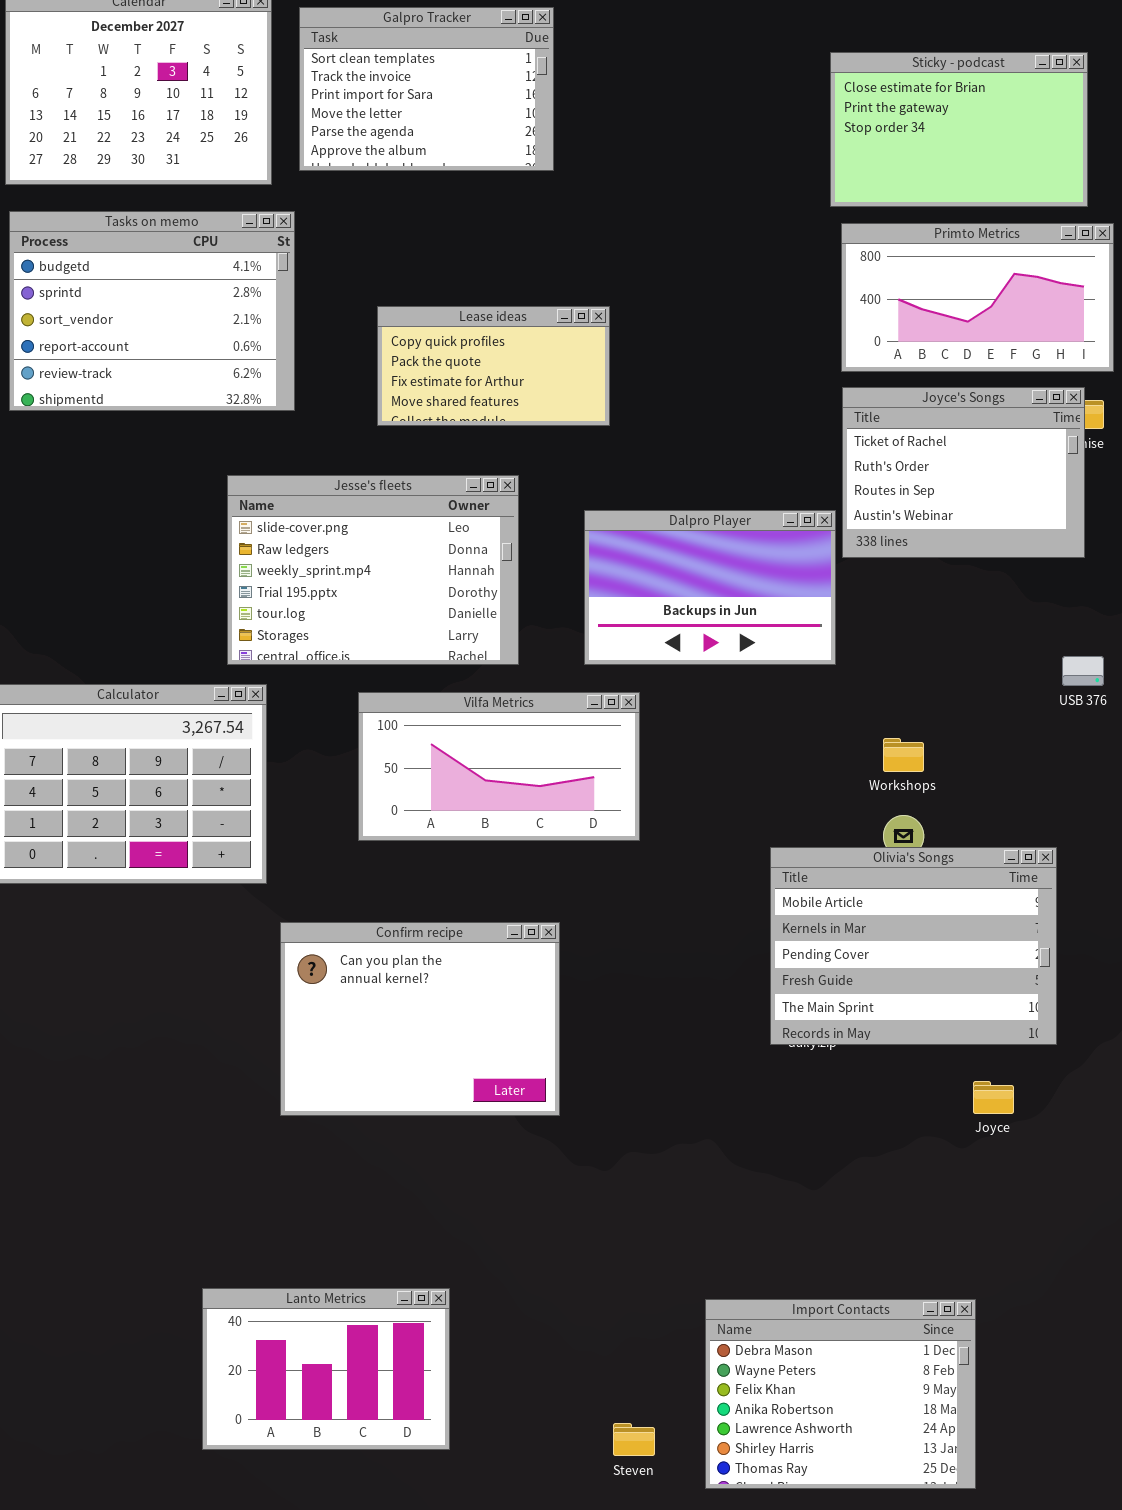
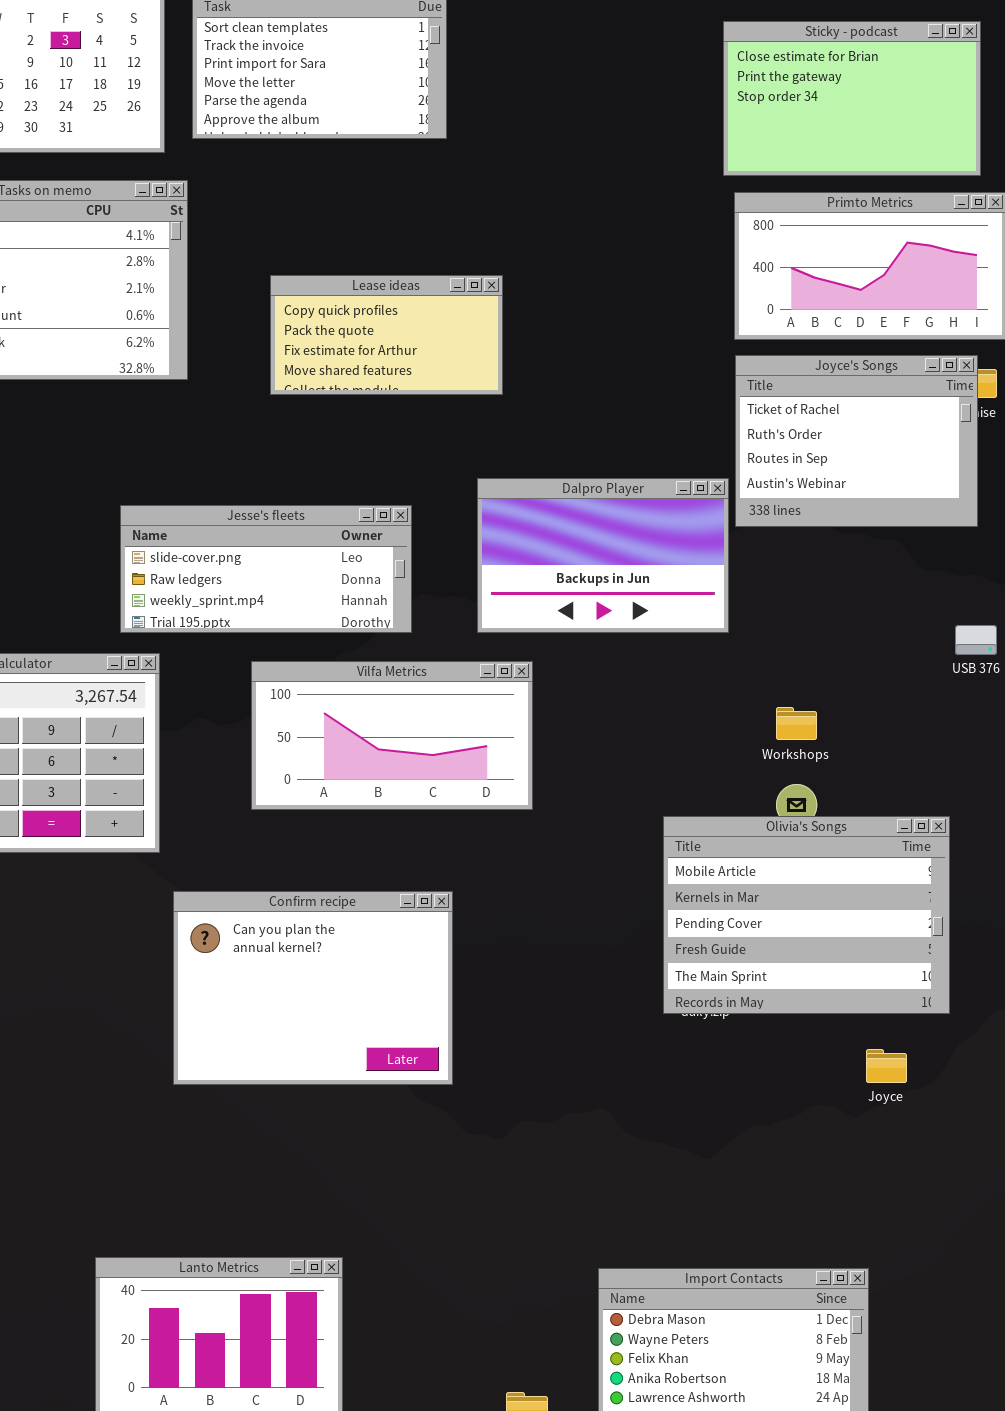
Jesse's fleets: [227,475,519,665] -> [120,505,412,633], resized

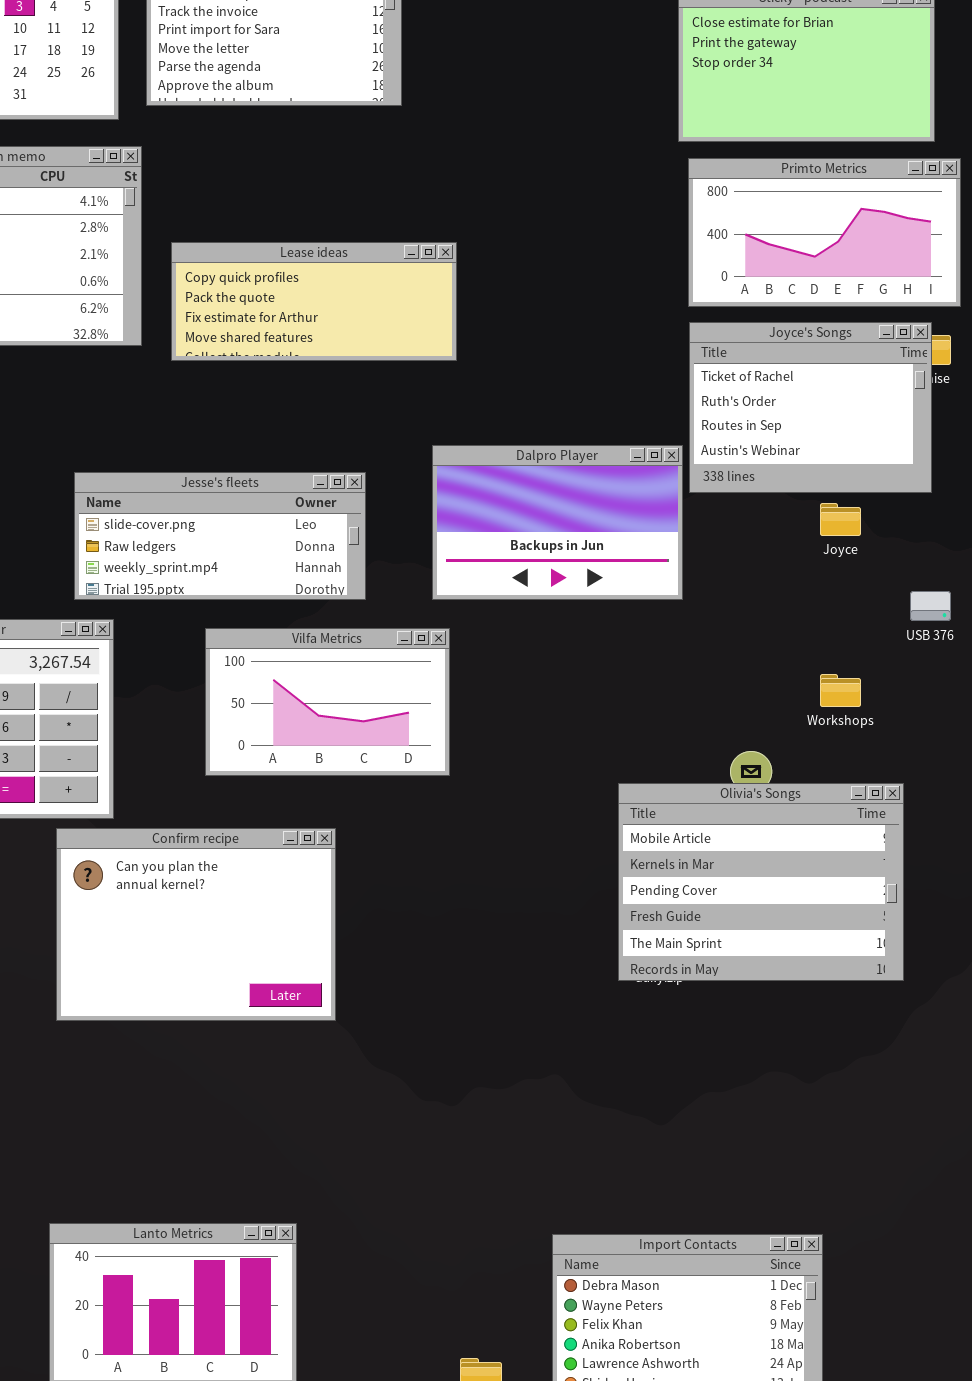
Lease ideas: [270,275,503,395] -> [171,242,457,361], resized
Vilfa Metrics: [251,661,533,810] -> [205,628,450,776], resized
Workshops: [776,707,817,740] -> [820,674,861,707], moved
Confirm recipe: [173,891,453,1085] -> [56,828,336,1021], moved
Joyce: [866,1049,907,1083] -> [820,503,861,536], moved

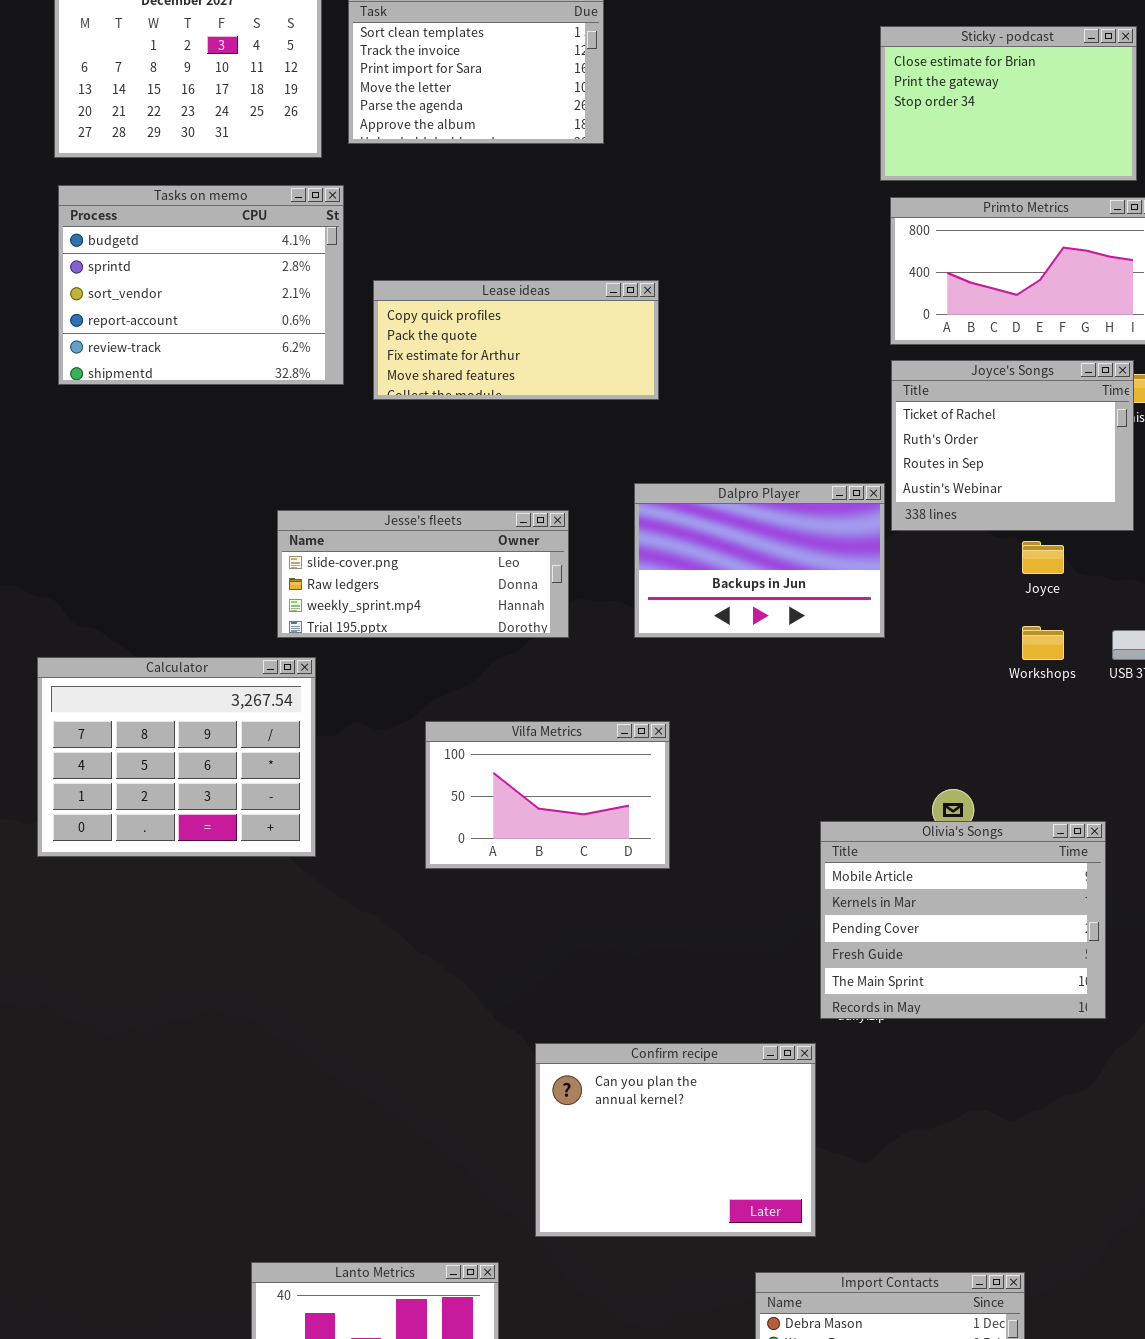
Vilfa Metrics: [205,628,450,776] -> [425,721,670,869], moved
Workshops: [820,674,861,707] -> [1022,626,1064,660], moved
Confirm recipe: [56,828,336,1021] -> [535,1043,816,1237], moved

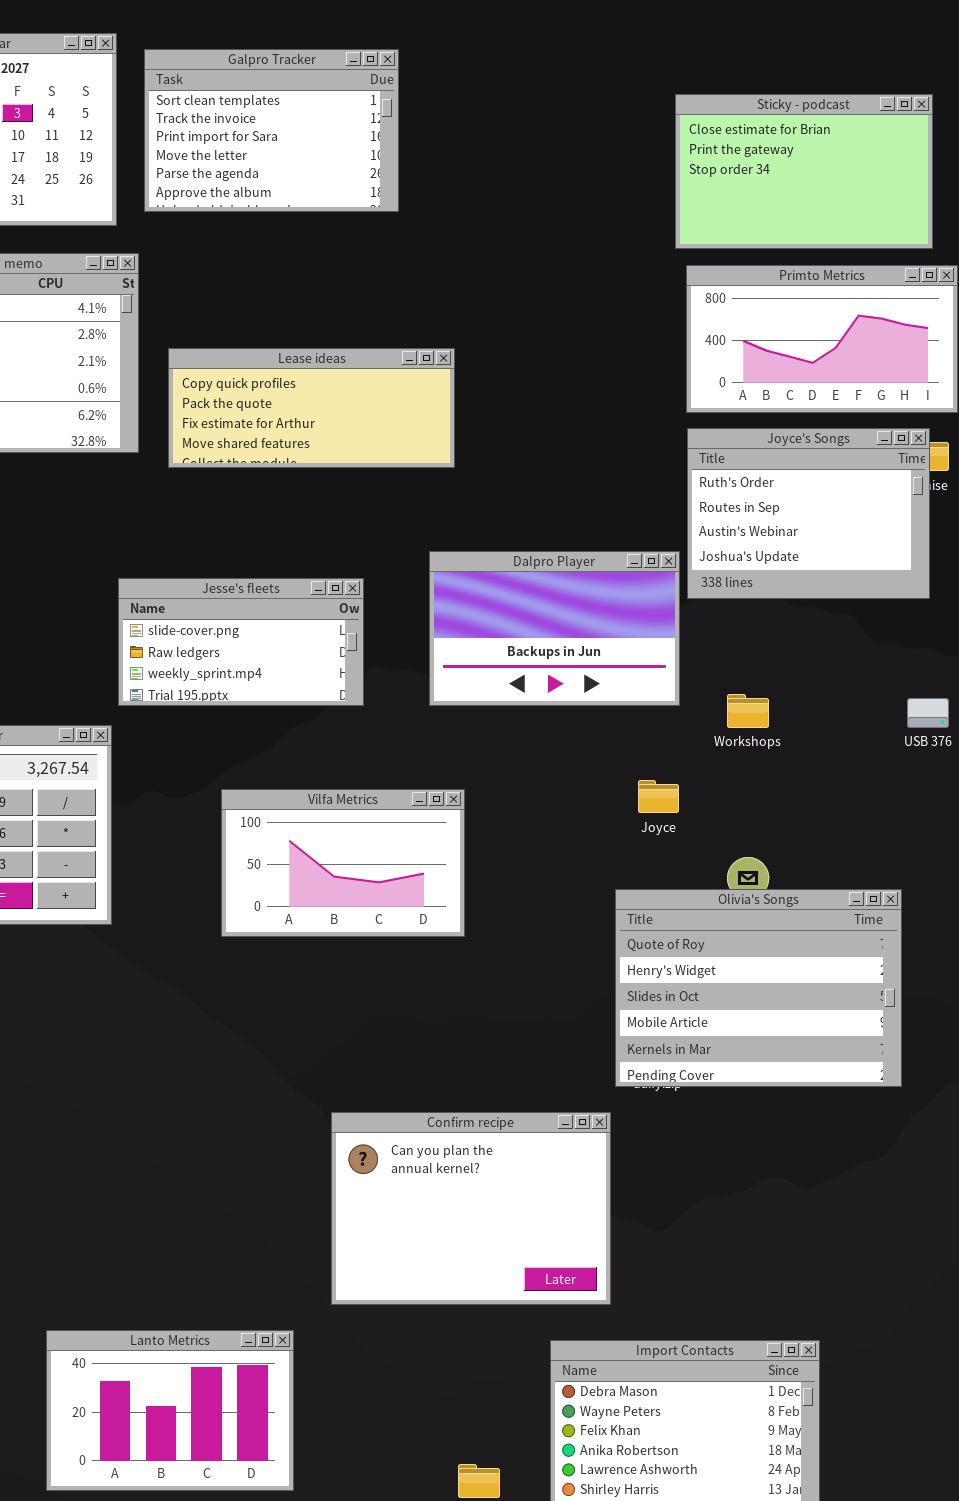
Joyce's Songs: [891,360,1134,531] -> [687,428,930,599], scrolled down 1 row
Jesse's fleets: [277,510,569,638] -> [118,578,364,706], resized
Joyce: [1022,541,1064,574] -> [638,780,679,813], moved
Workshops: [1022,626,1064,660] -> [727,694,769,728], moved
Olivia's Songs: [820,821,1106,1019] -> [615,889,902,1087], scrolled up 3 rows

